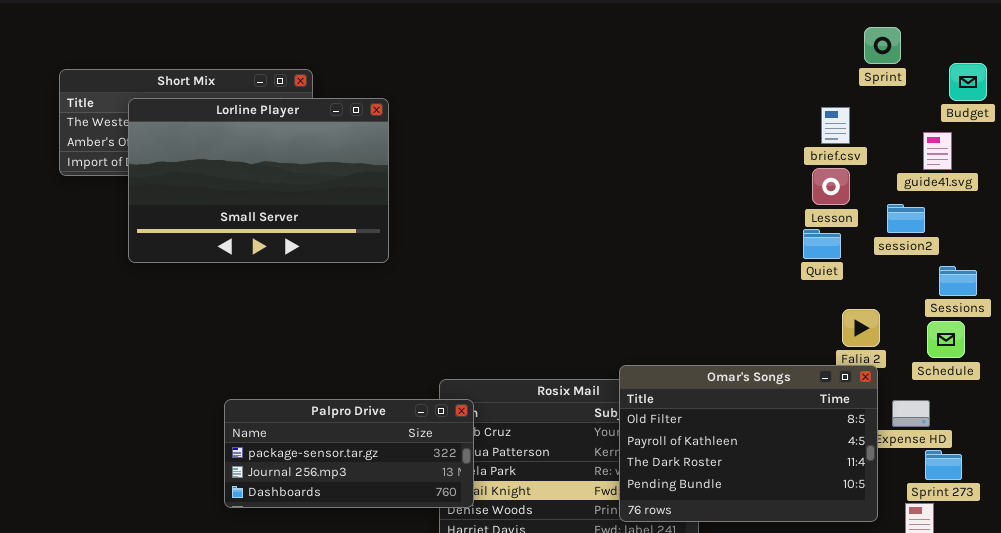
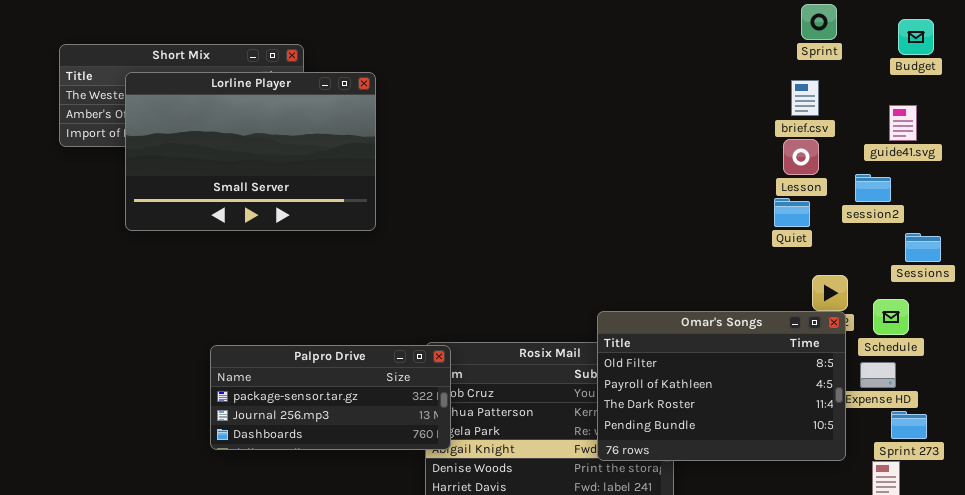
Sprint: [864,27,901,64] -> [801,4,837,40], moved
Budget: [949,63,987,101] -> [898,19,934,55], moved
Schedule: [927,321,965,358] -> [873,299,909,335], moved
Omar's Songs: [619,365,878,522] -> [597,311,846,461], moved
Palpro Drive: [224,399,474,508] -> [210,345,451,450], moved

